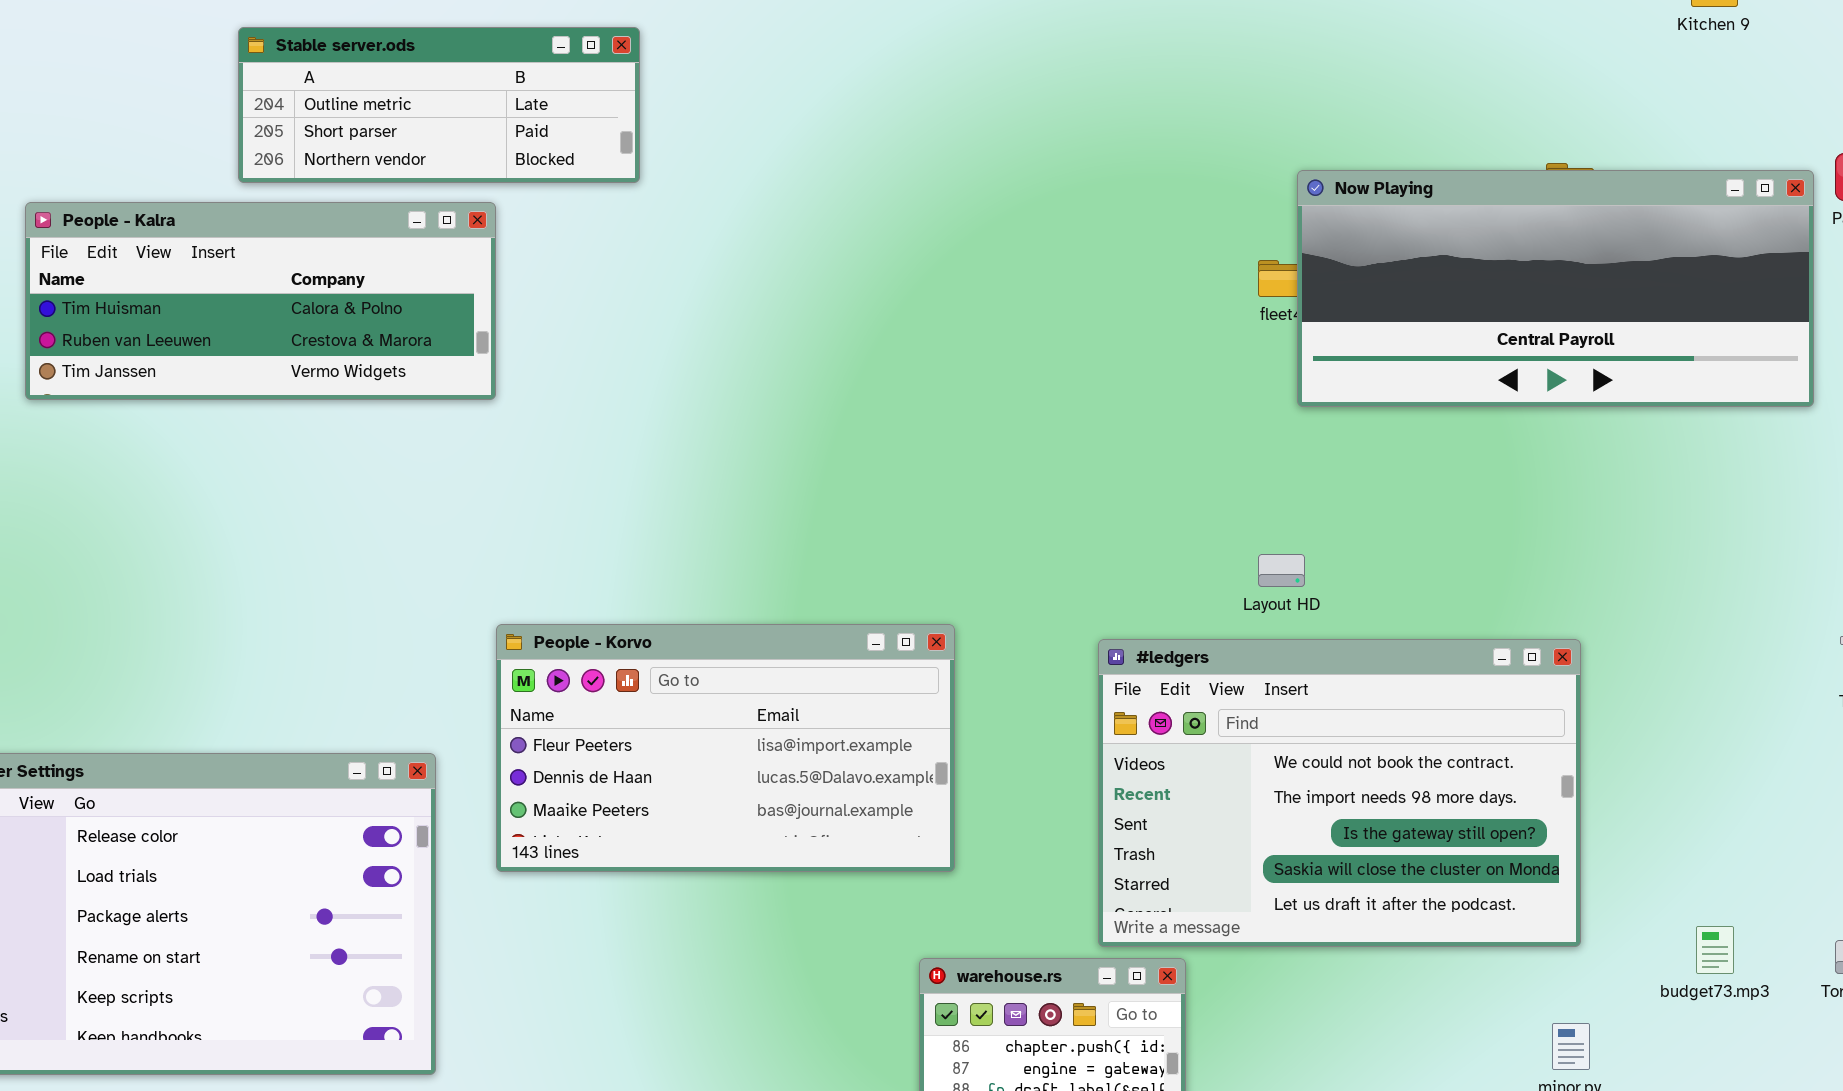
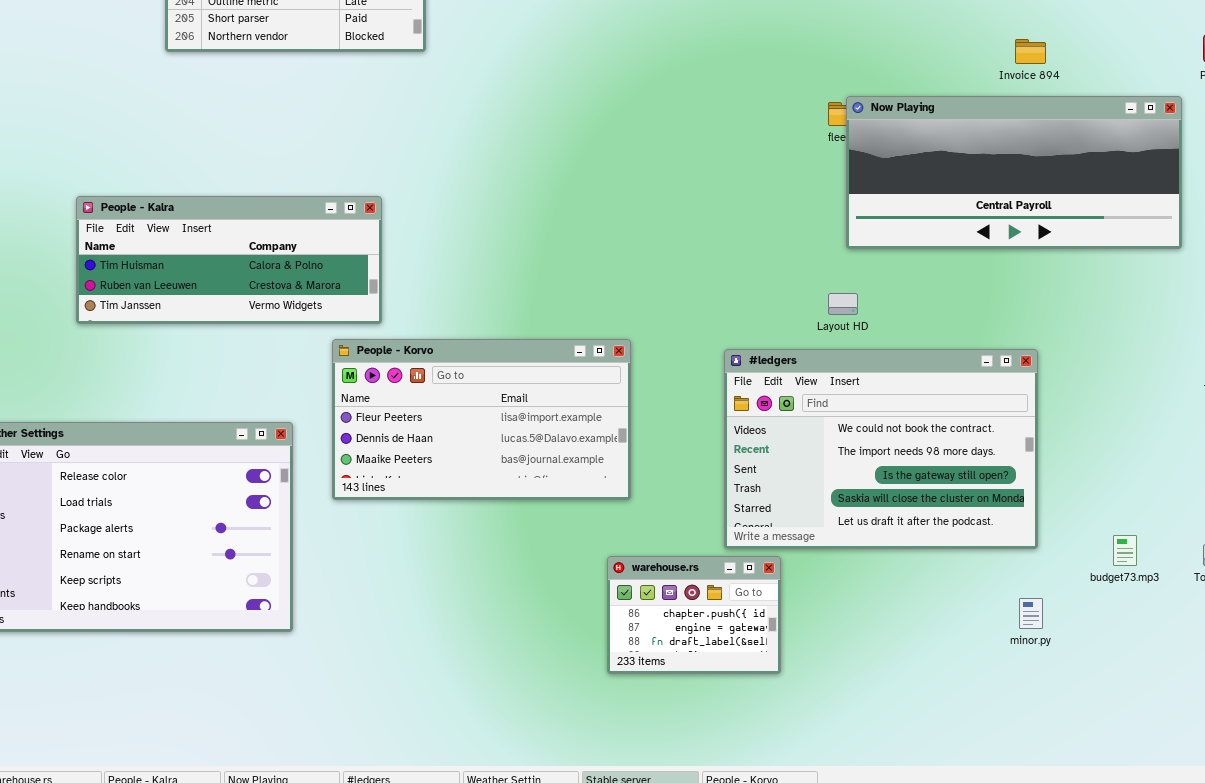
Now Playing: [1297,170,1814,407] -> [846,96,1182,249], moved
People - Kalra: [25,202,496,400] -> [76,196,382,324], moved

